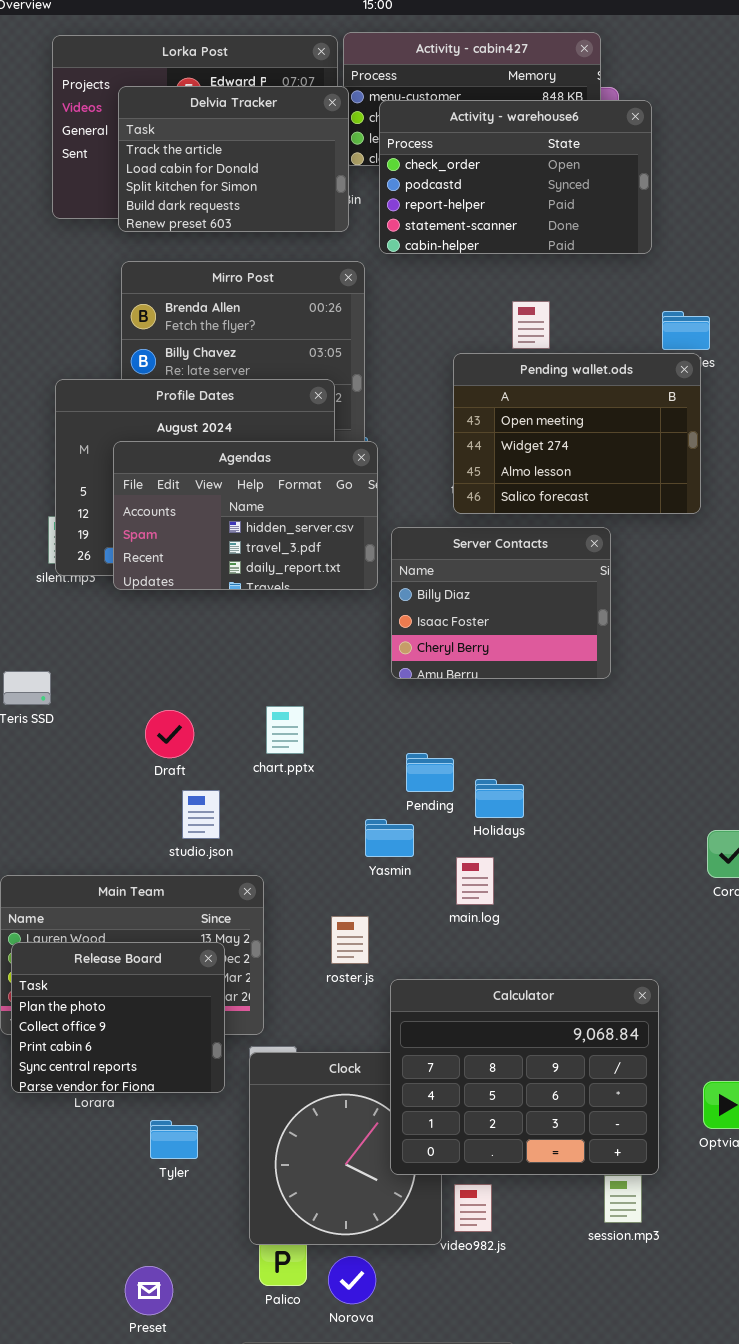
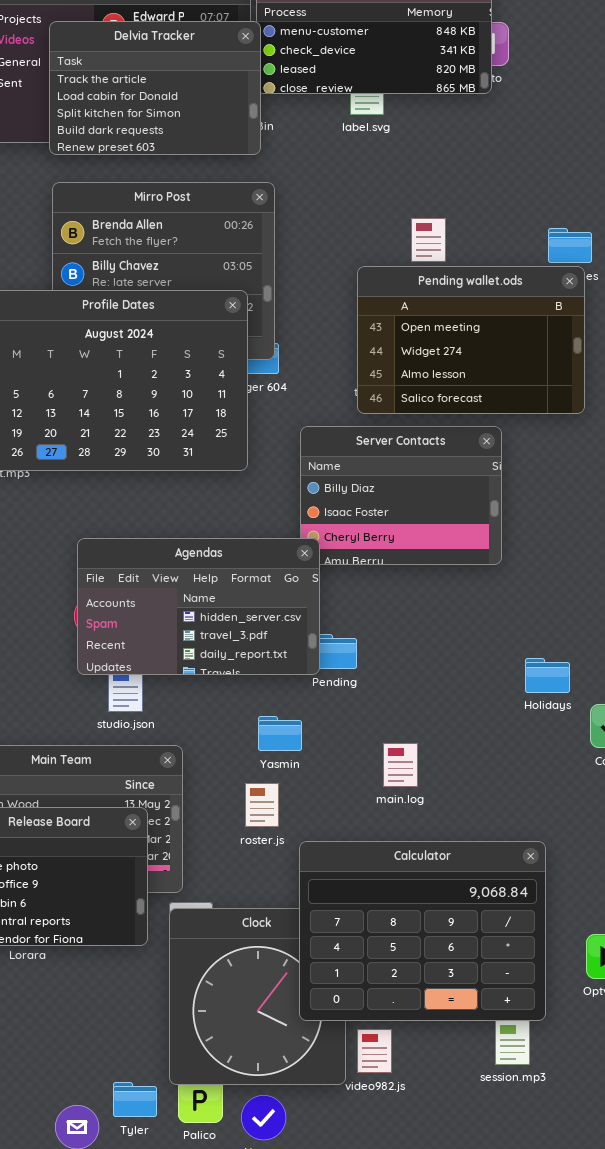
Activity - warehouse6: [379,100,652,254] -> none, closed
Agendas: [113,441,378,590] -> [77,538,320,675], moved
Holidays: [475,779,524,818] -> [525,658,570,693], moved
Yasmin: [365,819,414,857] -> [258,716,302,751], moved
main.log: [456,857,494,905] -> [383,743,418,787], moved
Tyler: [150,1120,198,1159] -> [113,1082,157,1117], moved

